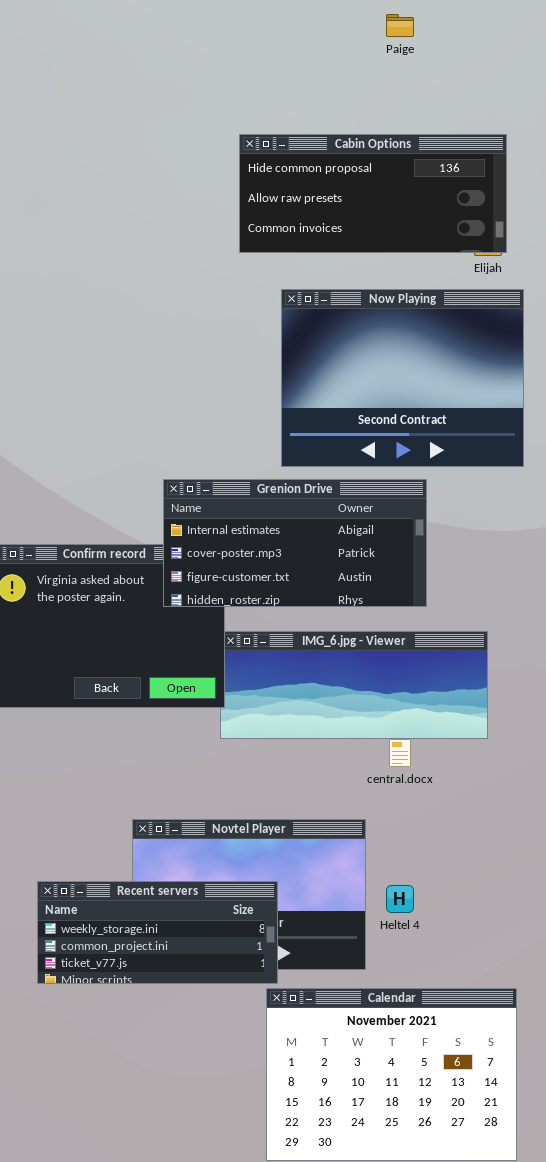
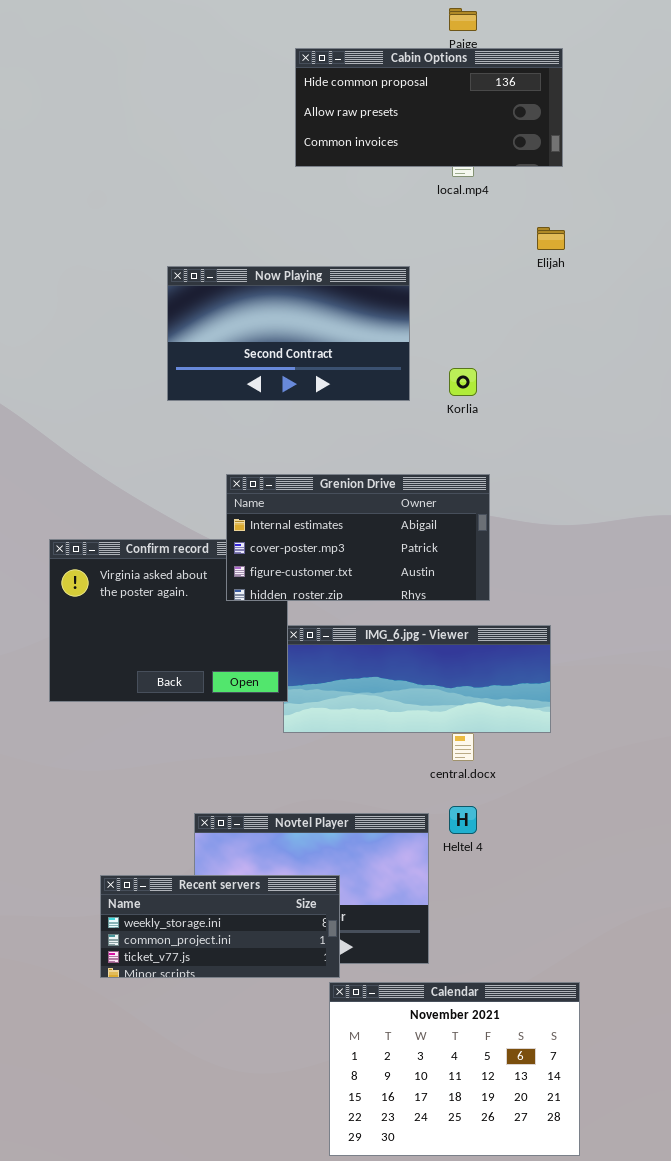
Cabin Options: [239,134,507,253] -> [295,48,563,167], moved
Now Playing: [281,289,524,467] -> [167,266,410,401], moved, resized
Heltel 4: [386,885,414,913] -> [449,806,477,834], moved

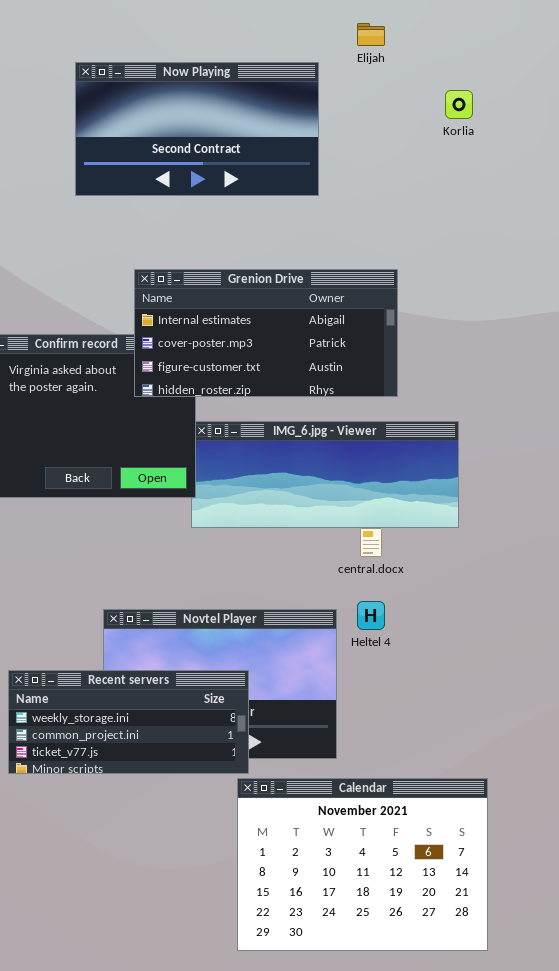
Elijah: [537,227,565,250] -> [357,23,385,46], moved
Korlia: [449,368,477,396] -> [445,90,473,119], moved

